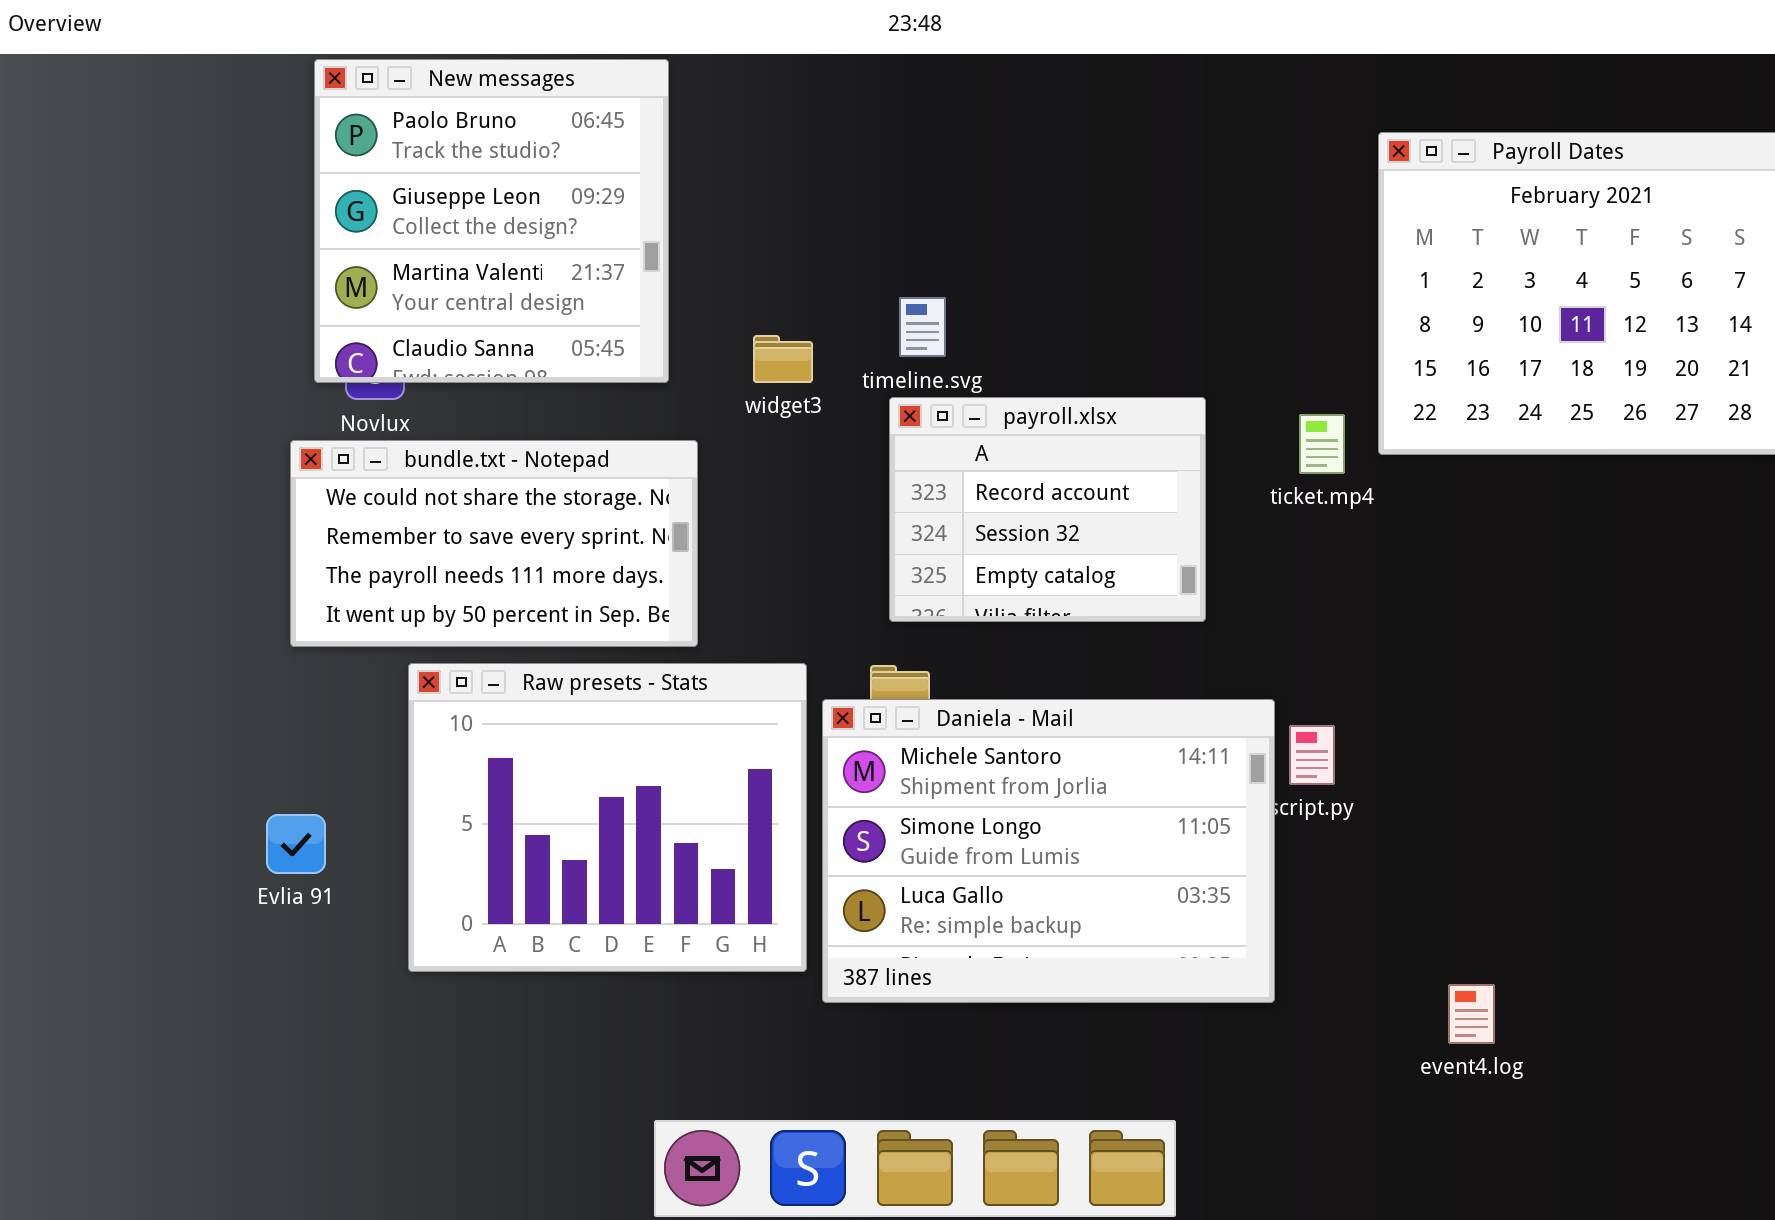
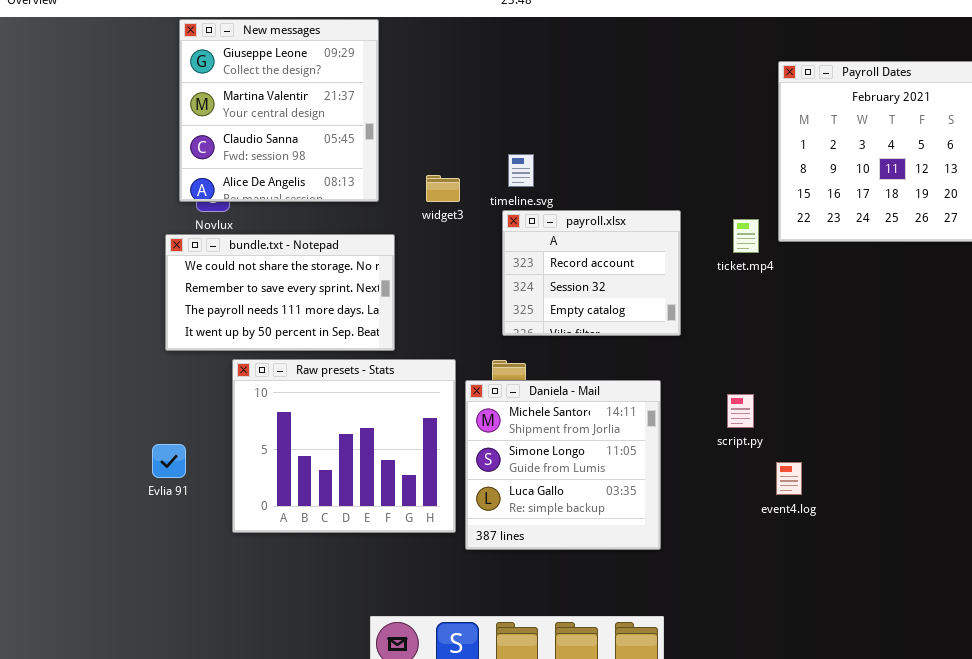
New messages: [314,59,669,383] -> [179,19,379,202], scrolled down 1 row
Daniela - Mail: [822,699,1275,1003] -> [465,380,661,550], resized
event4.log: [1448,984,1495,1044] -> [776,462,802,495], moved

